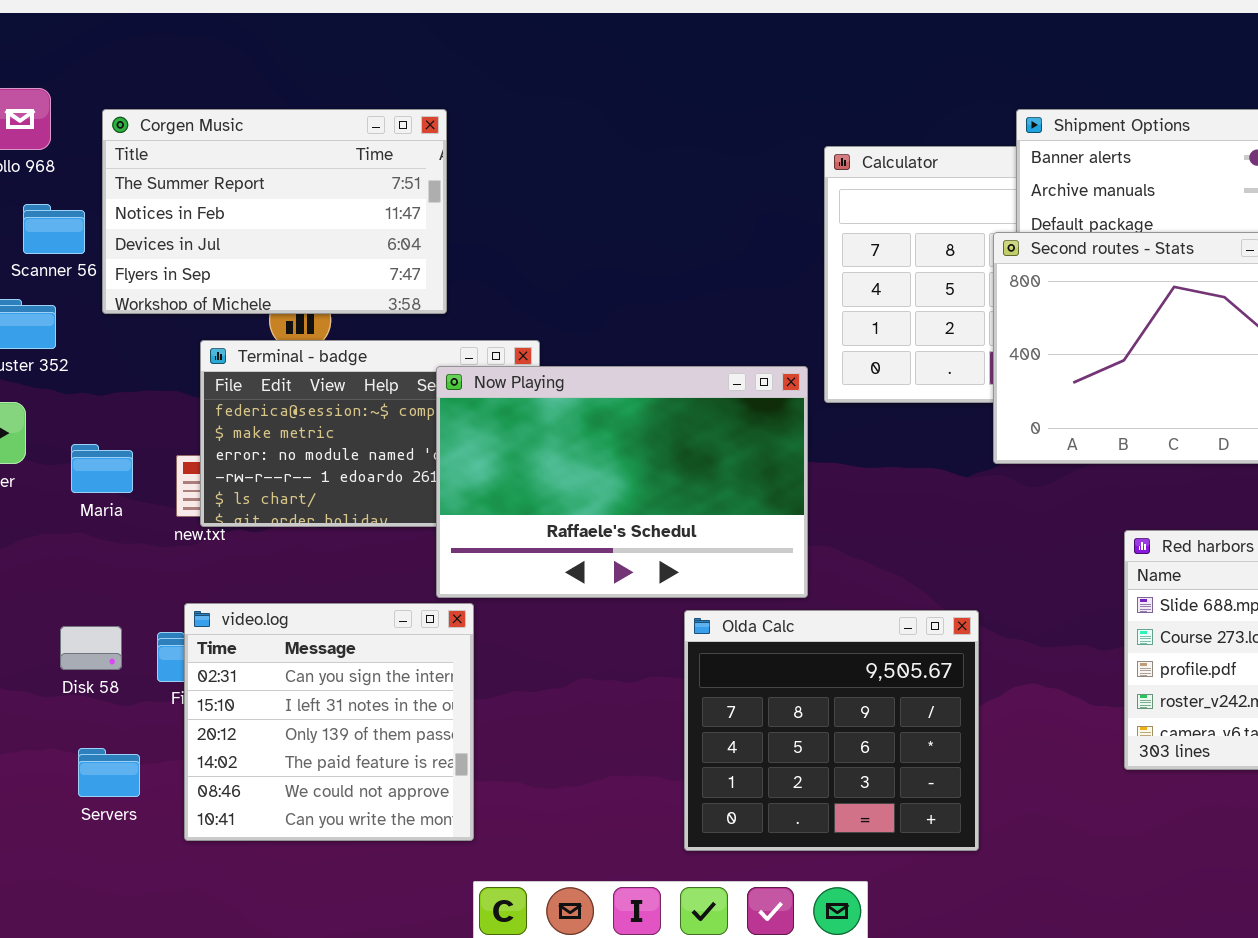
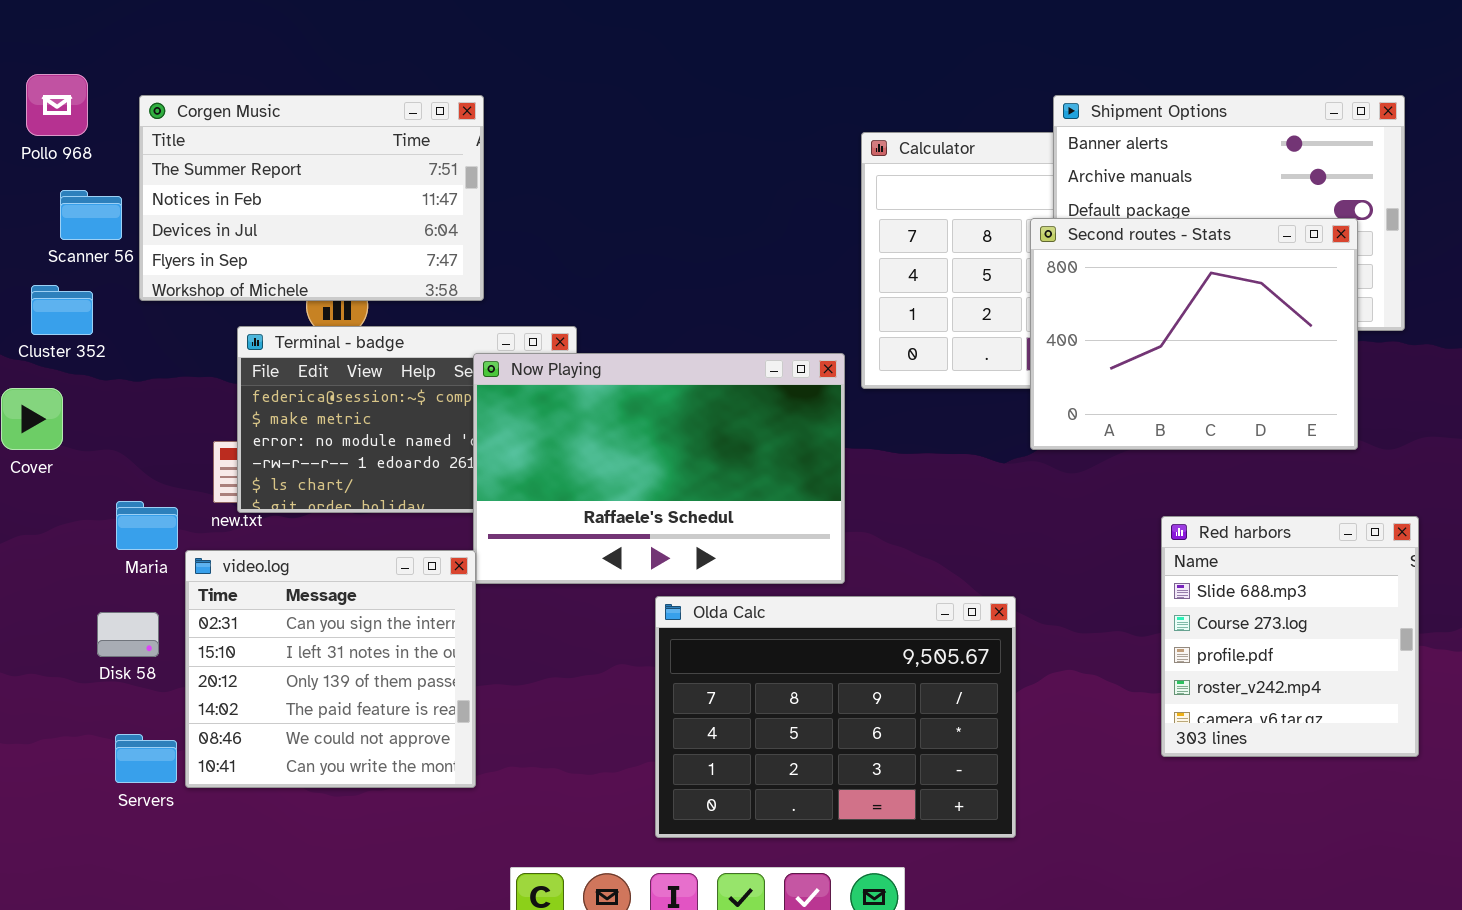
Maria: [71,444,133,493] -> [116,501,178,550], moved
video.log: [184,603,474,841] -> [185,550,476,788], moved
Olda Calc: [684,610,979,851] -> [655,596,1016,838], resized

